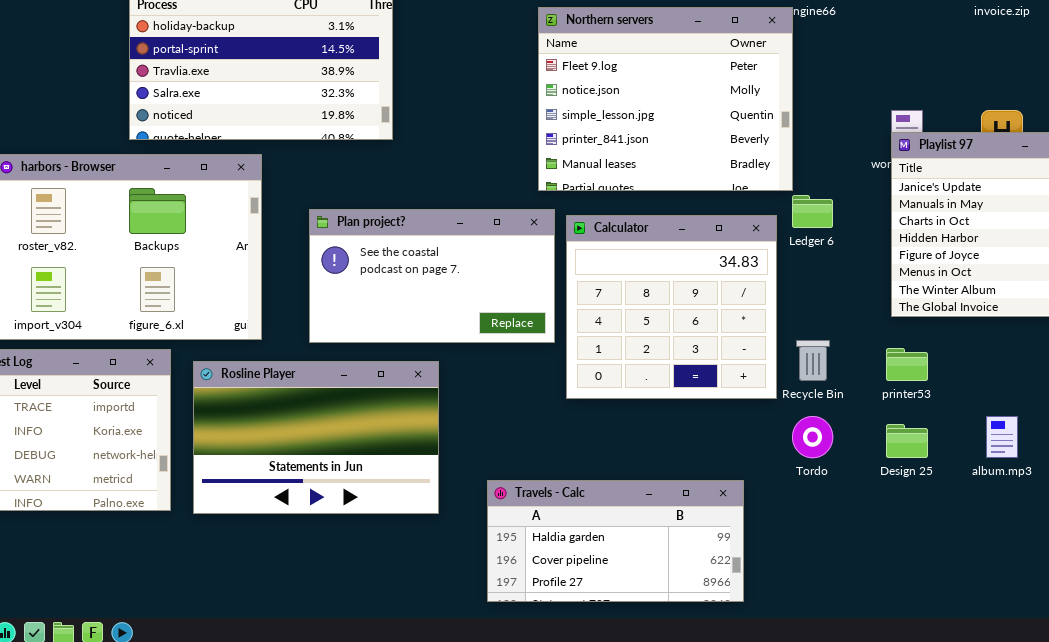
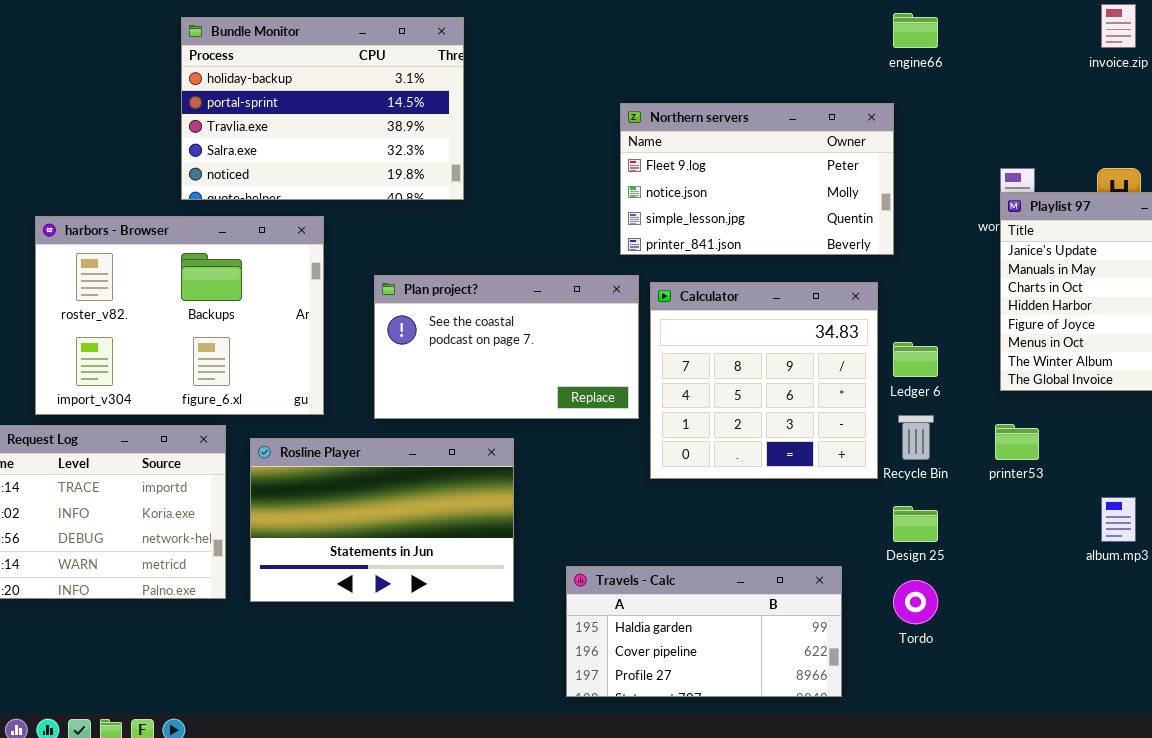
Northern servers: [538,7,793,191] -> [620,103,894,255], resized
Ledger 6: [792,195,833,228] -> [893,342,938,377], moved
Tordo: [792,416,833,458] -> [893,580,938,624], moved
Design 25: [886,424,928,458] -> [893,506,938,542], moved

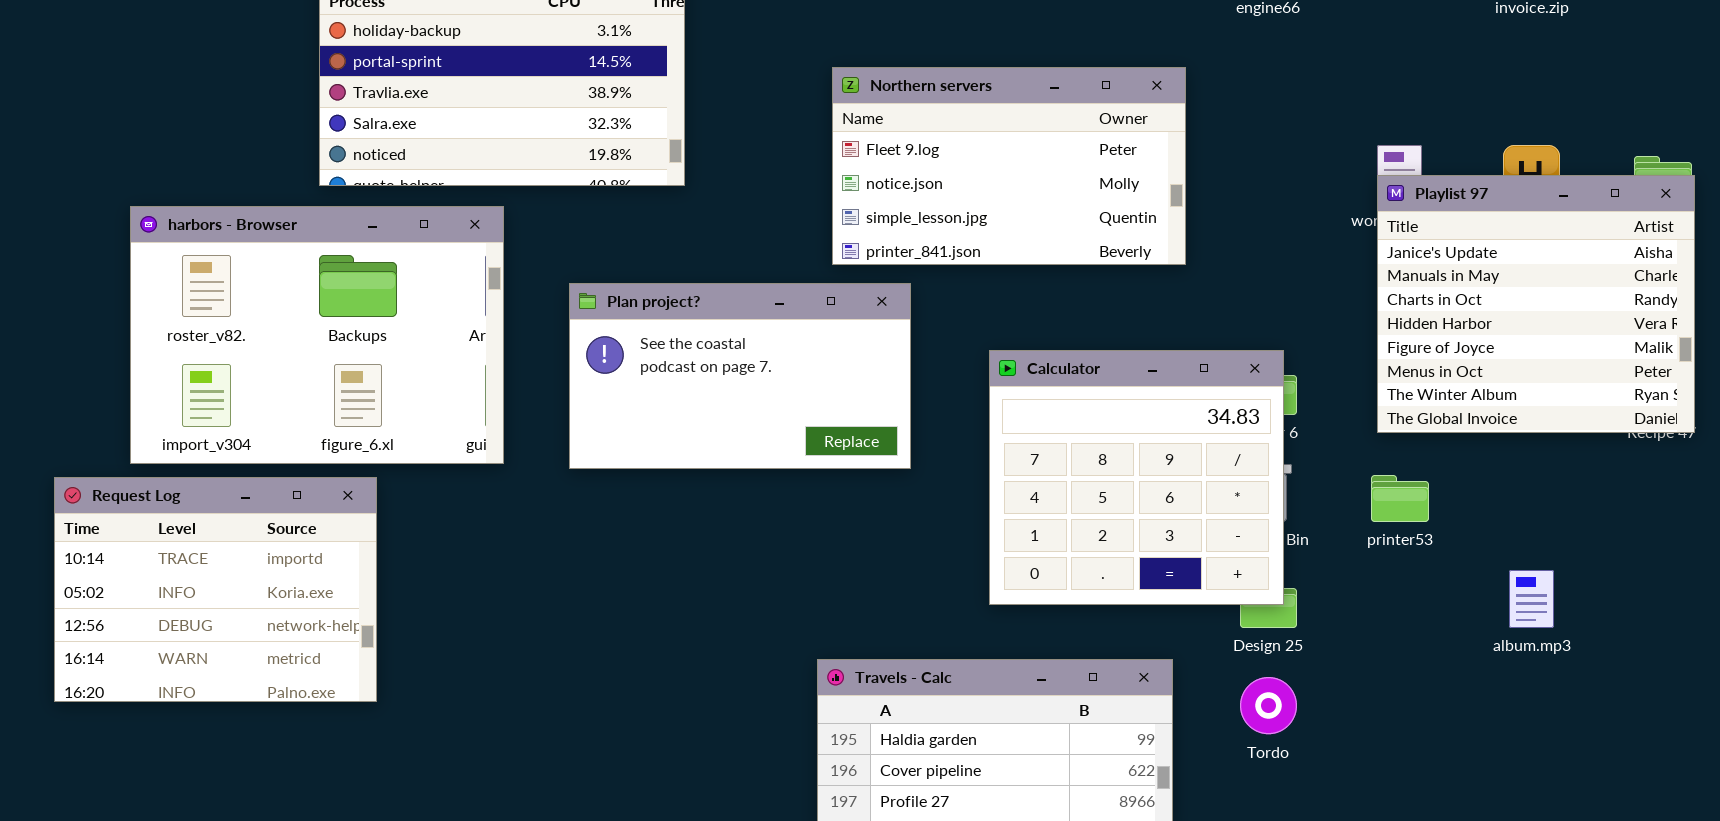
Northern servers: [620,103,894,255] -> [832,67,1186,265], moved
Calculator: [650,282,878,479] -> [989,350,1284,605], moved
Rosline Player: [250,438,514,602] -> none, closed

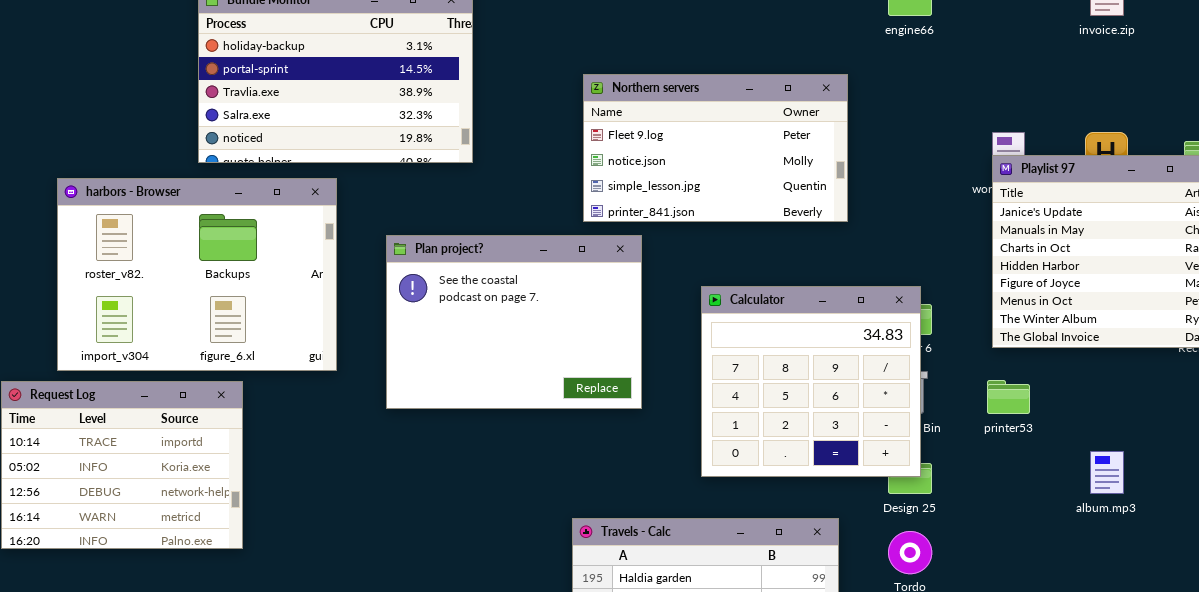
Plan project?: [569,283,911,469] -> [386,235,642,409], resized

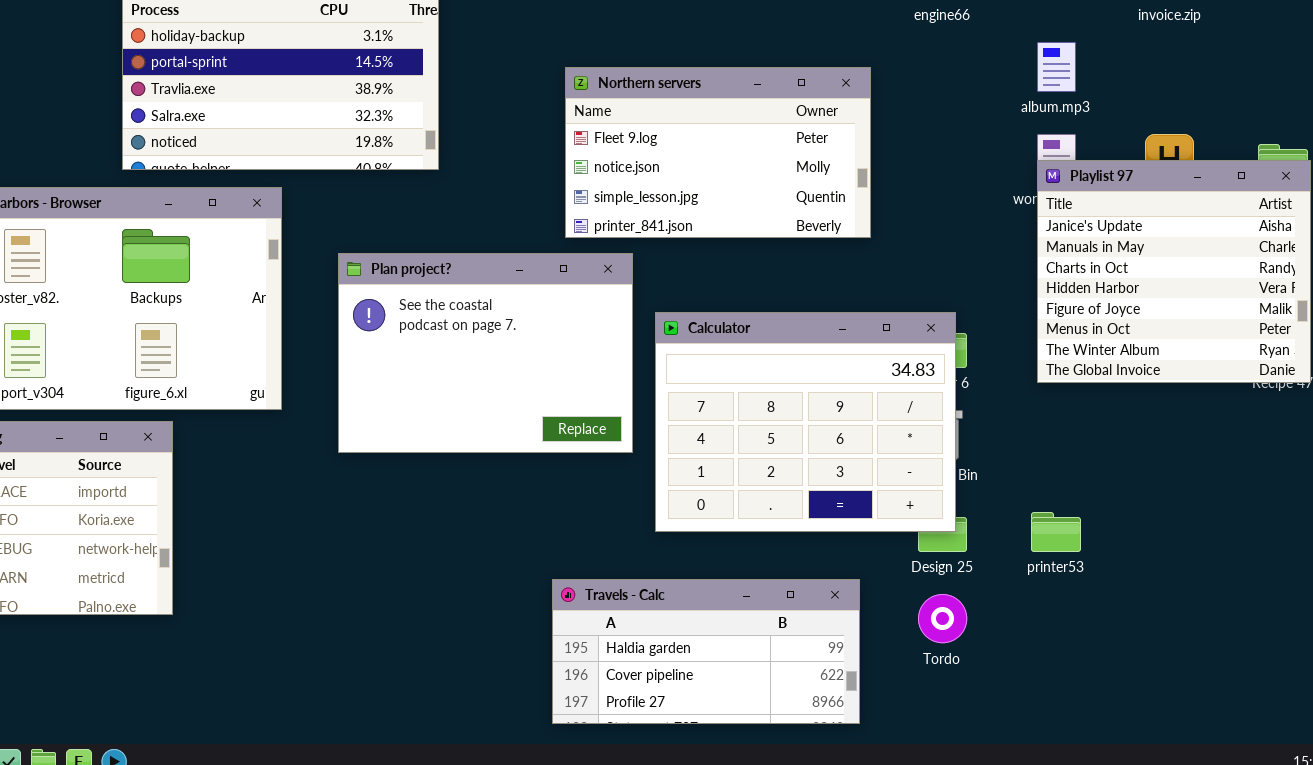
Calculator: [701,286,921,477] -> [655,312,956,532], resized
printer53: [987,380,1030,414] -> [1031,512,1081,552], moved
album.mp3: [1090,451,1124,494] -> [1037,42,1076,92], moved

